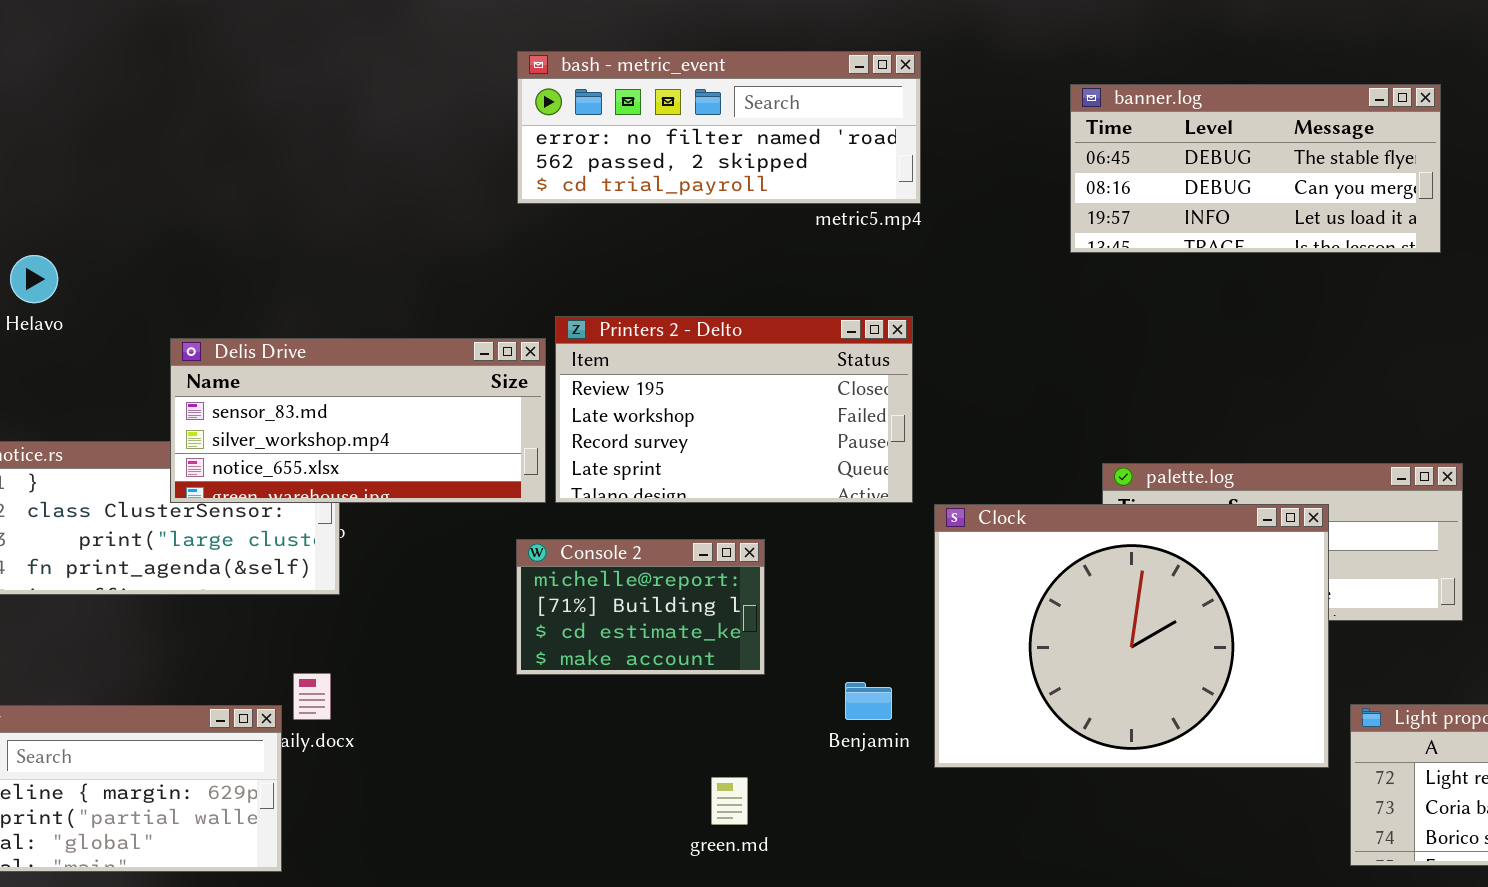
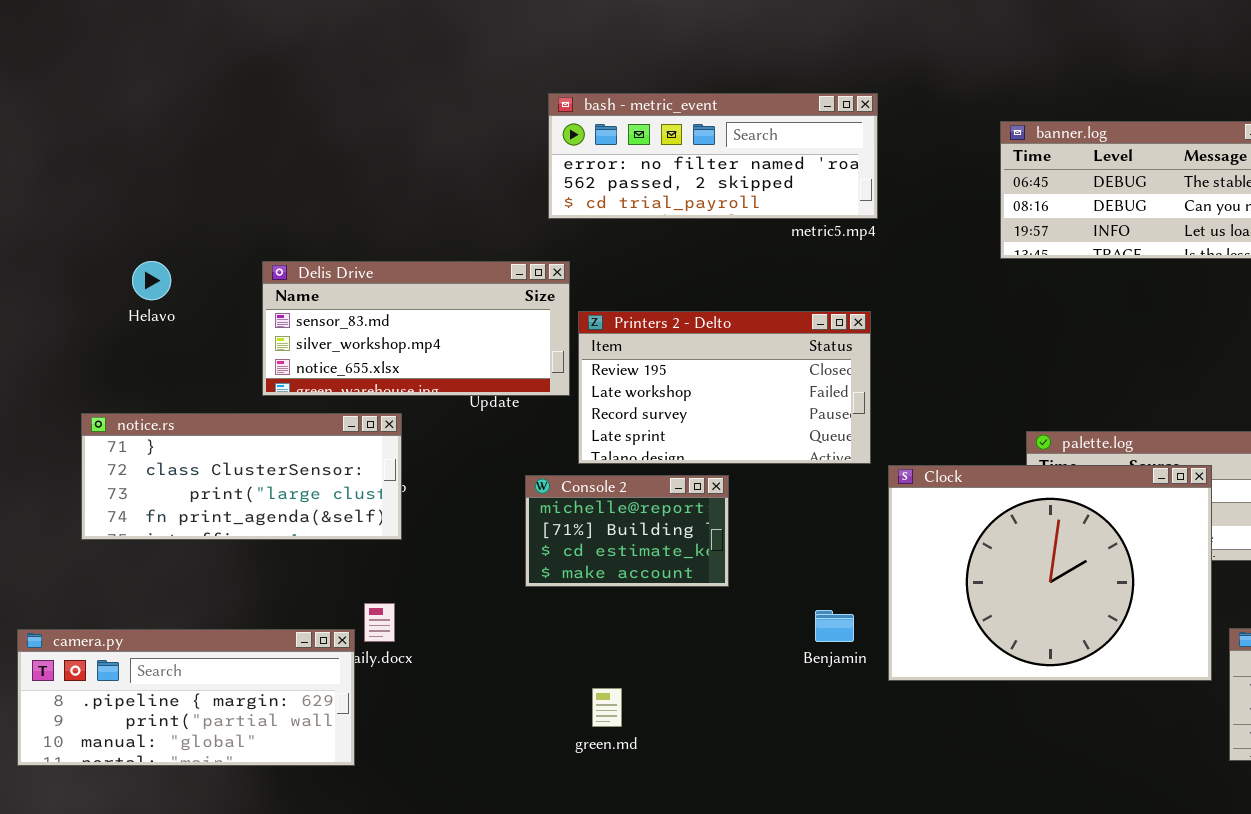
Delis Drive: [170,338,546,503] -> [262,261,570,396], moved
Console 2: [516,539,765,675] -> [525,475,729,587], moved
green.md: [711,777,748,825] -> [592,688,622,727], moved

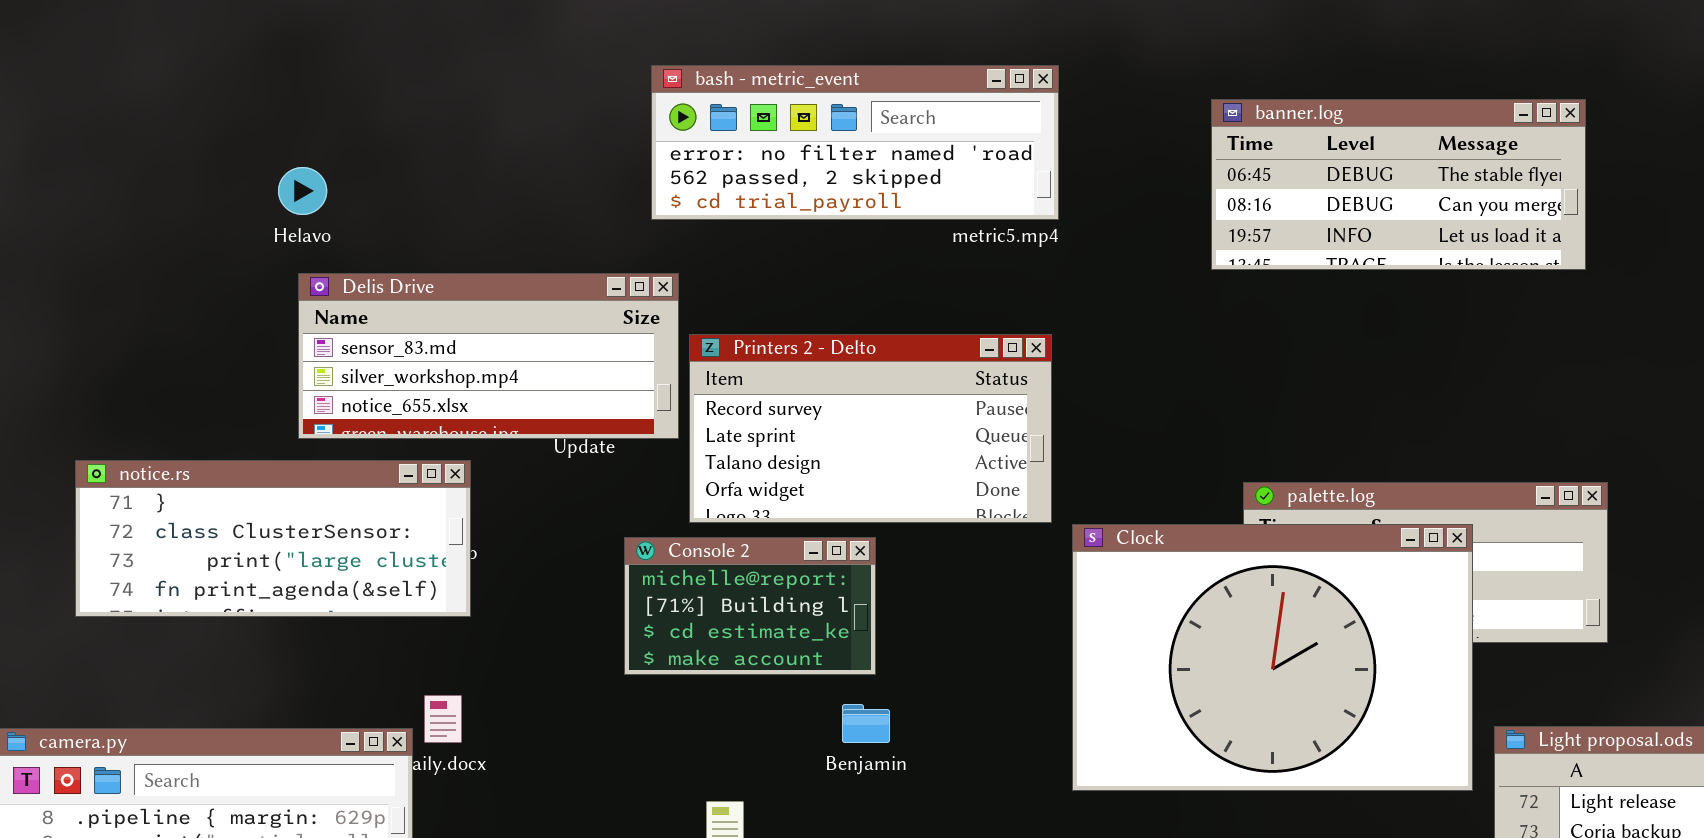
Helavo: [132,261,171,300] -> [278,167,327,215], moved
Printers 2 - Delto: [578,311,871,464] -> [689,334,1052,523], scrolled down 2 rows
Benjamin: [815,610,854,642] -> [842,704,890,743], moved

